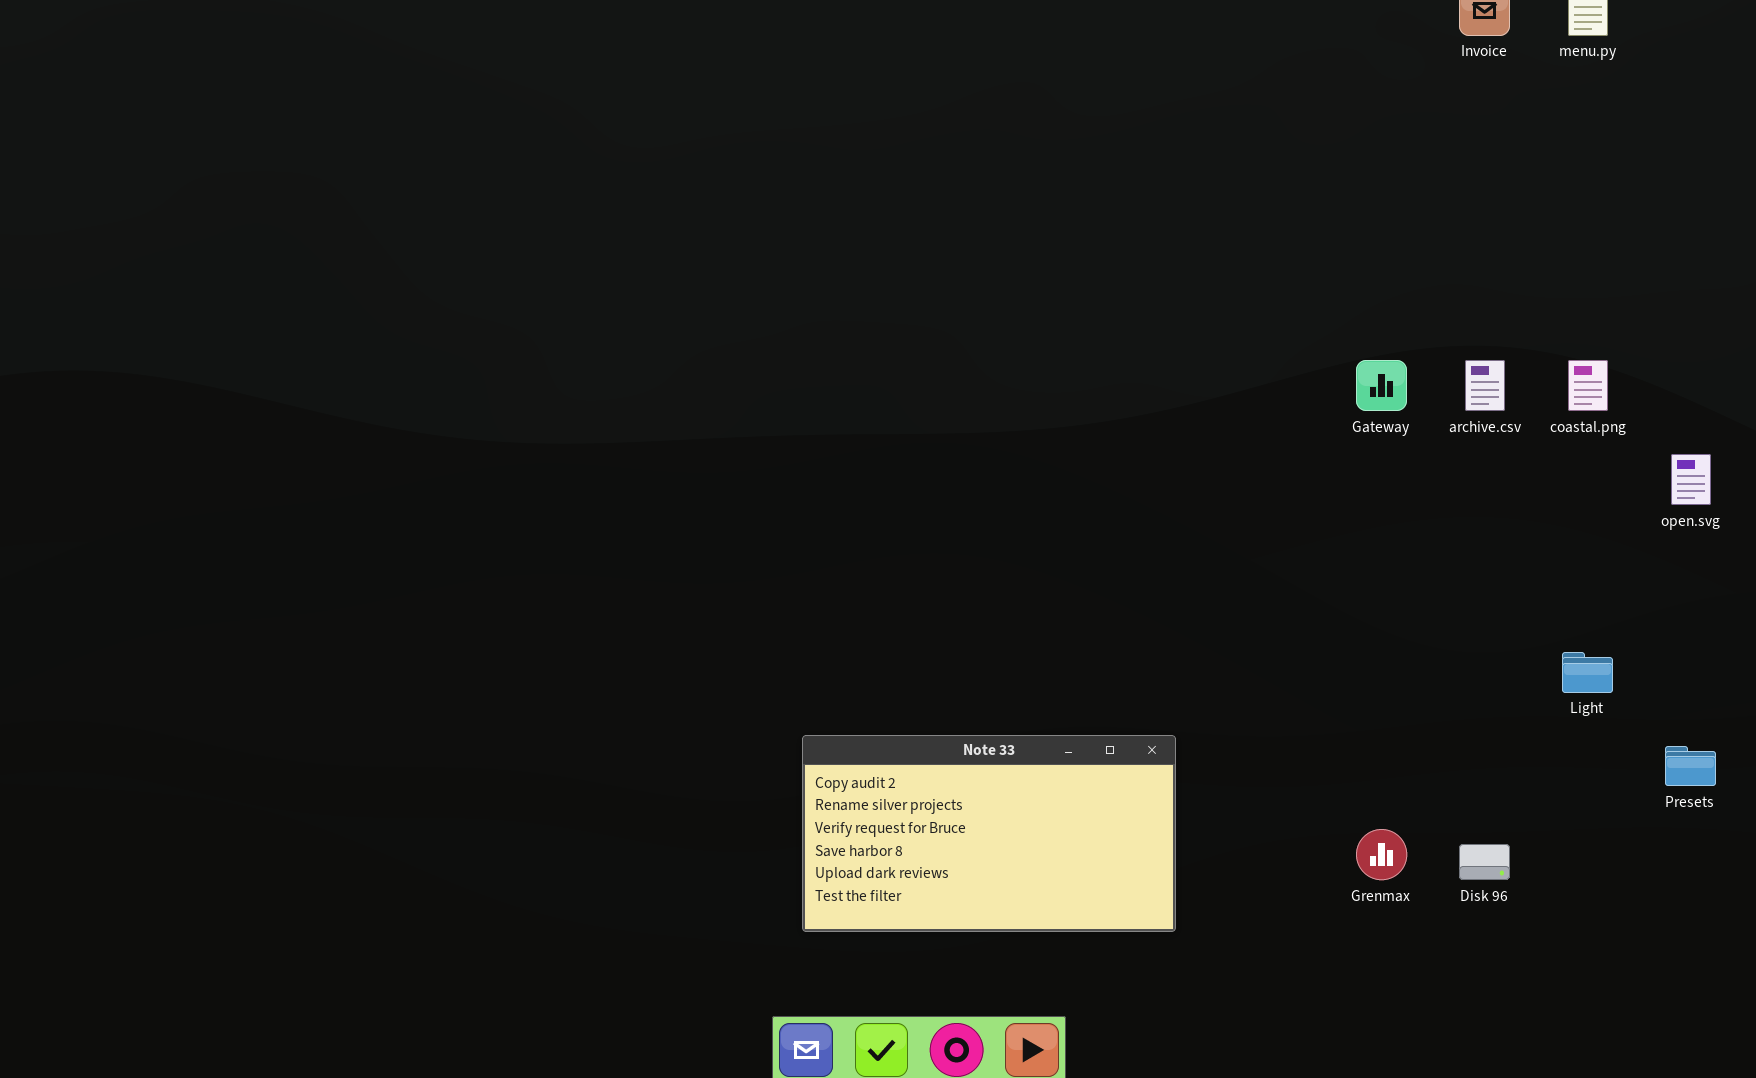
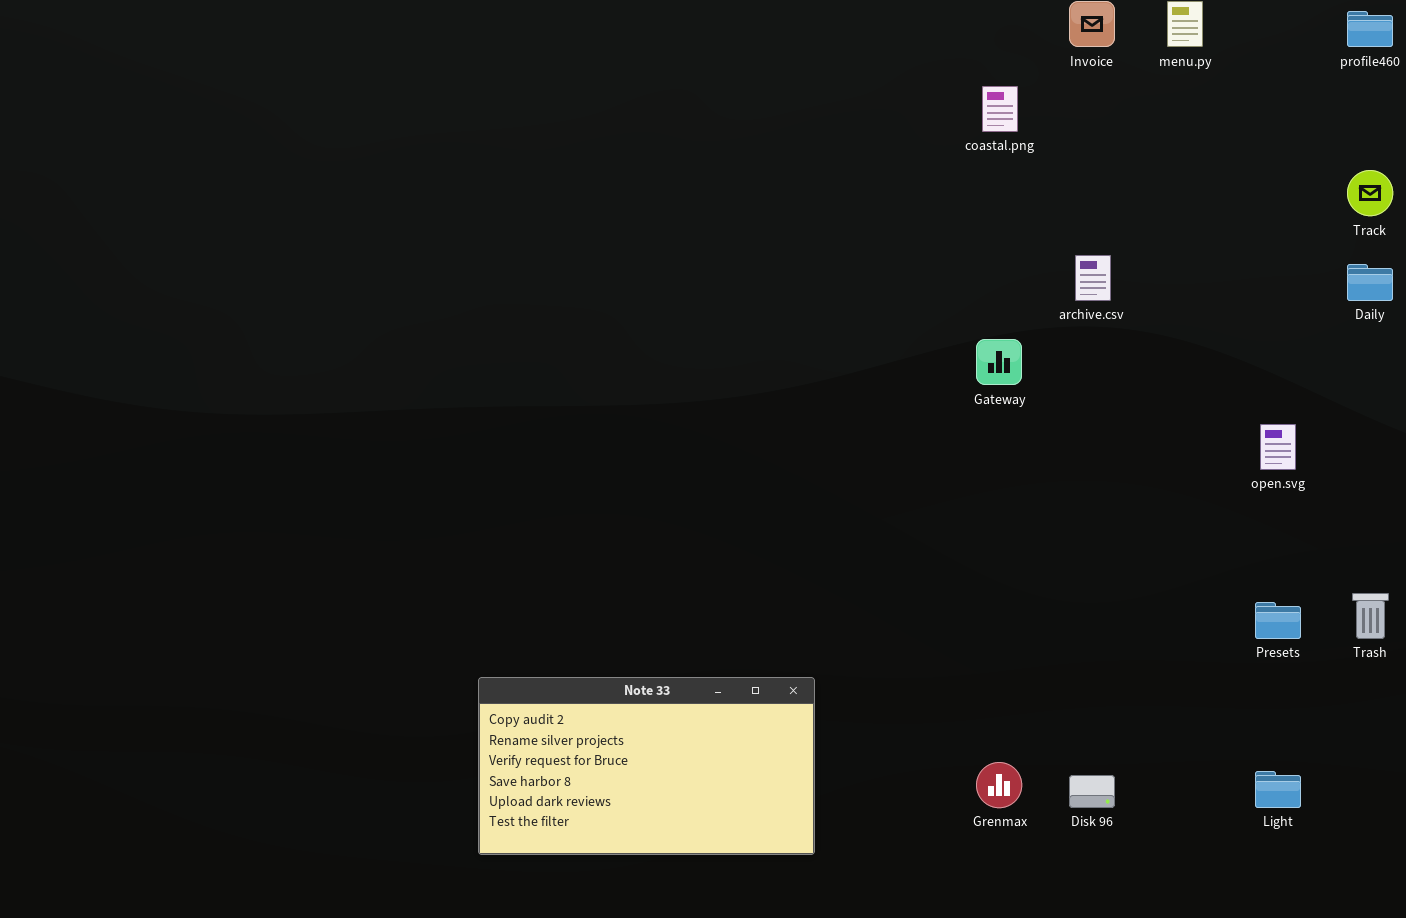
archive.csv: [1465,360,1505,411] -> [1075,255,1111,301], moved
coastal.png: [1568,360,1608,411] -> [982,86,1018,132], moved
Light: [1562,652,1613,693] -> [1255,771,1301,808], moved
Presets: [1665,746,1716,786] -> [1255,602,1301,639], moved

